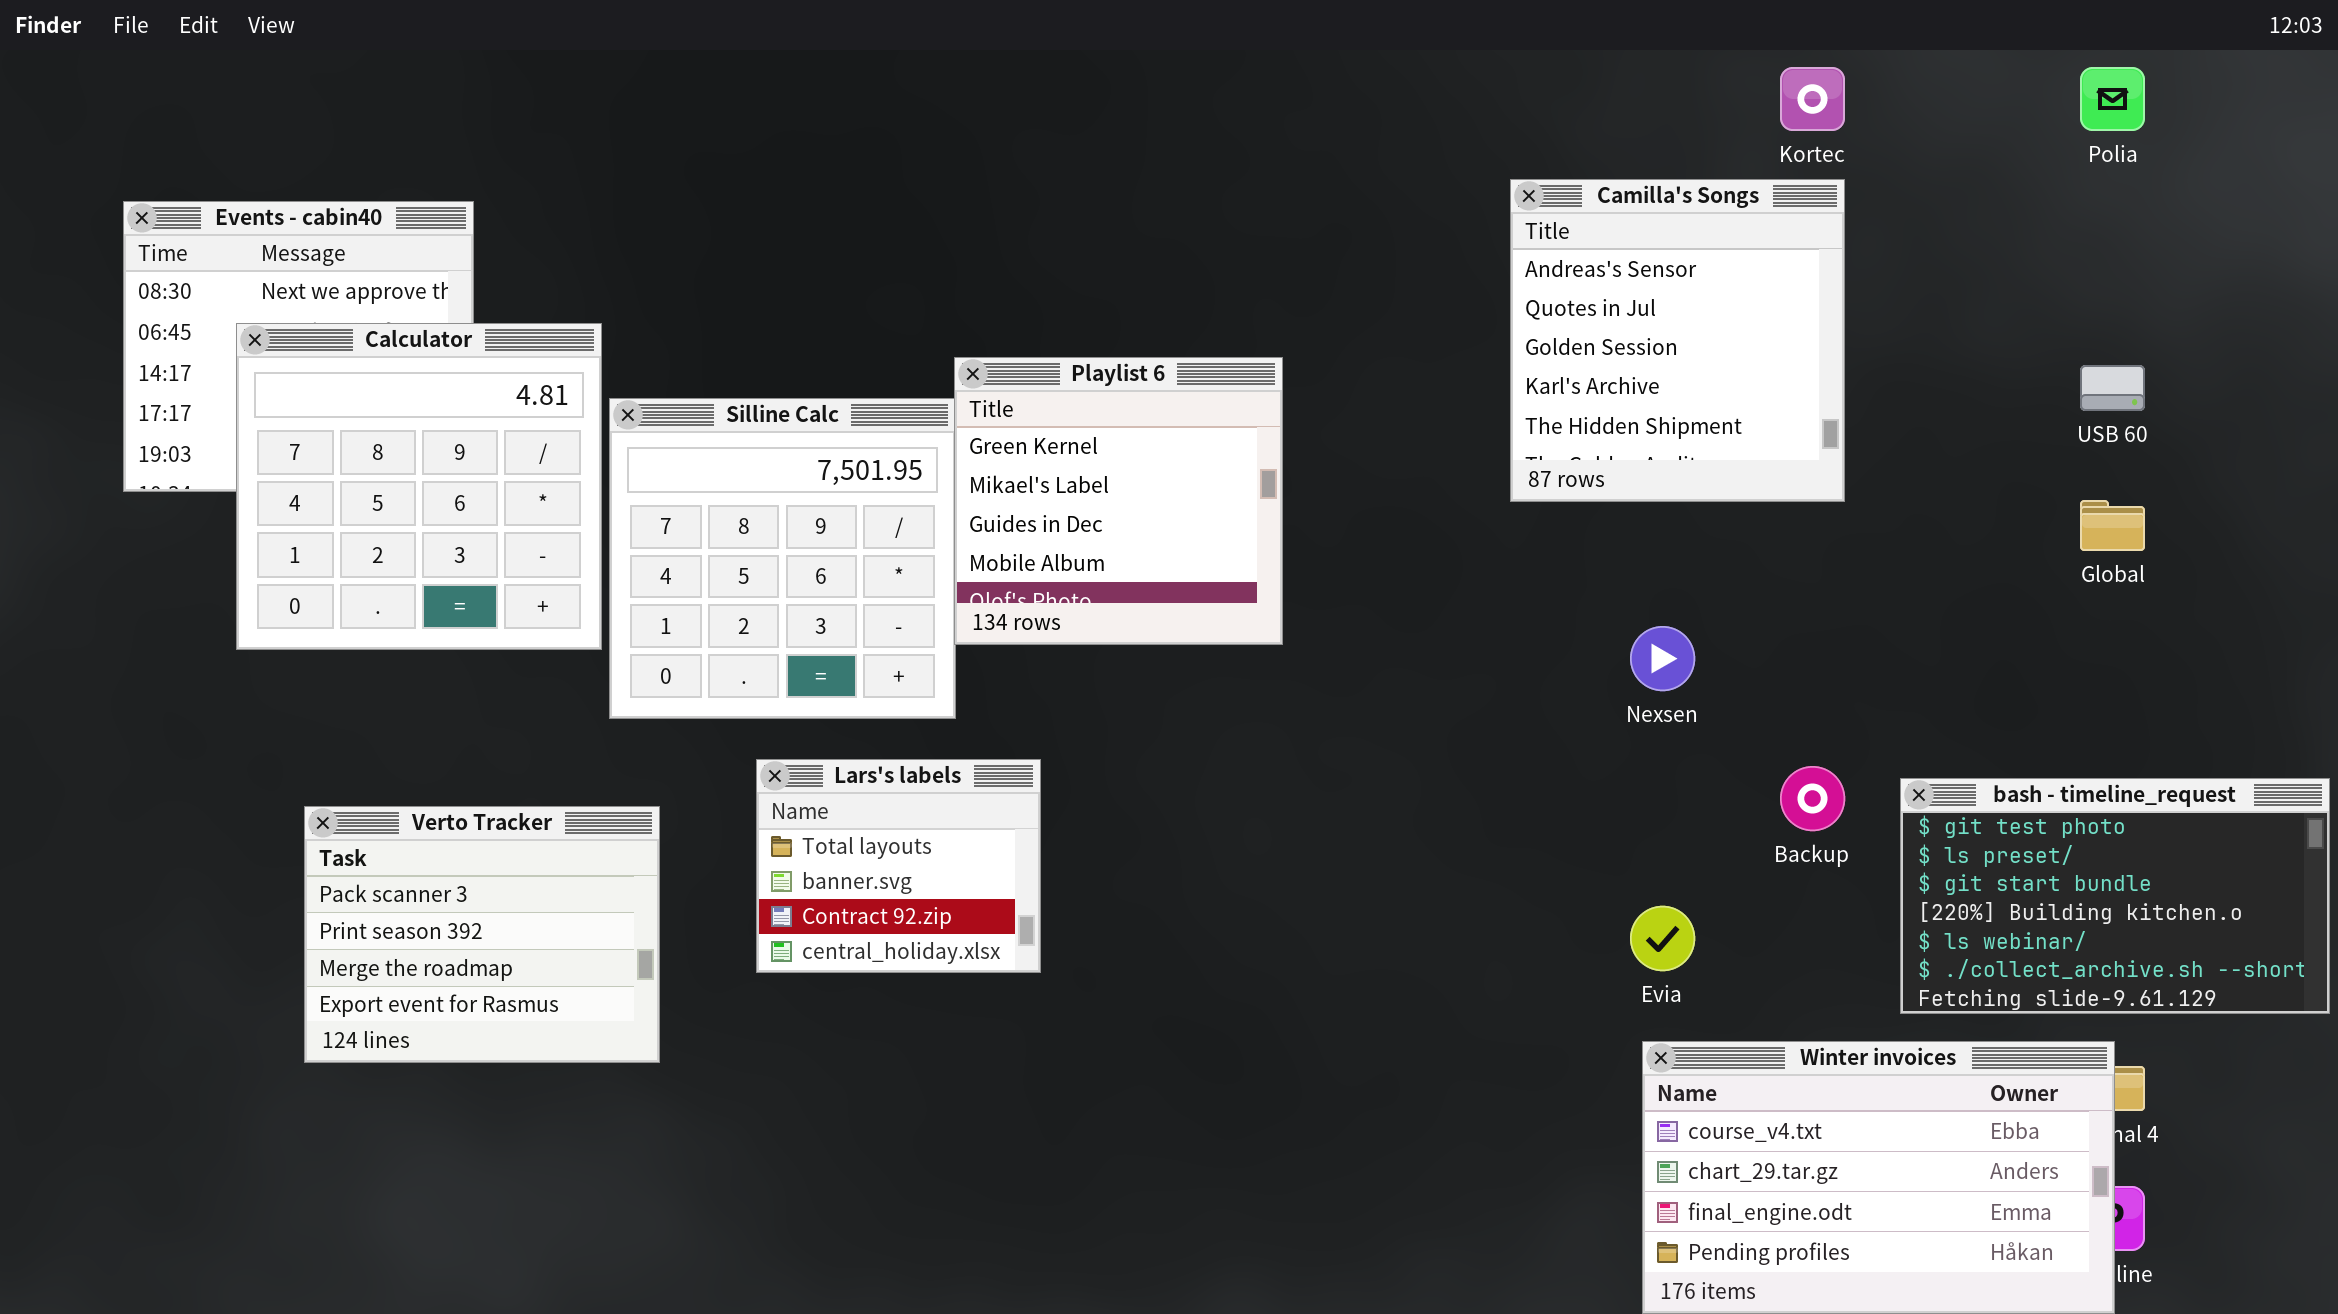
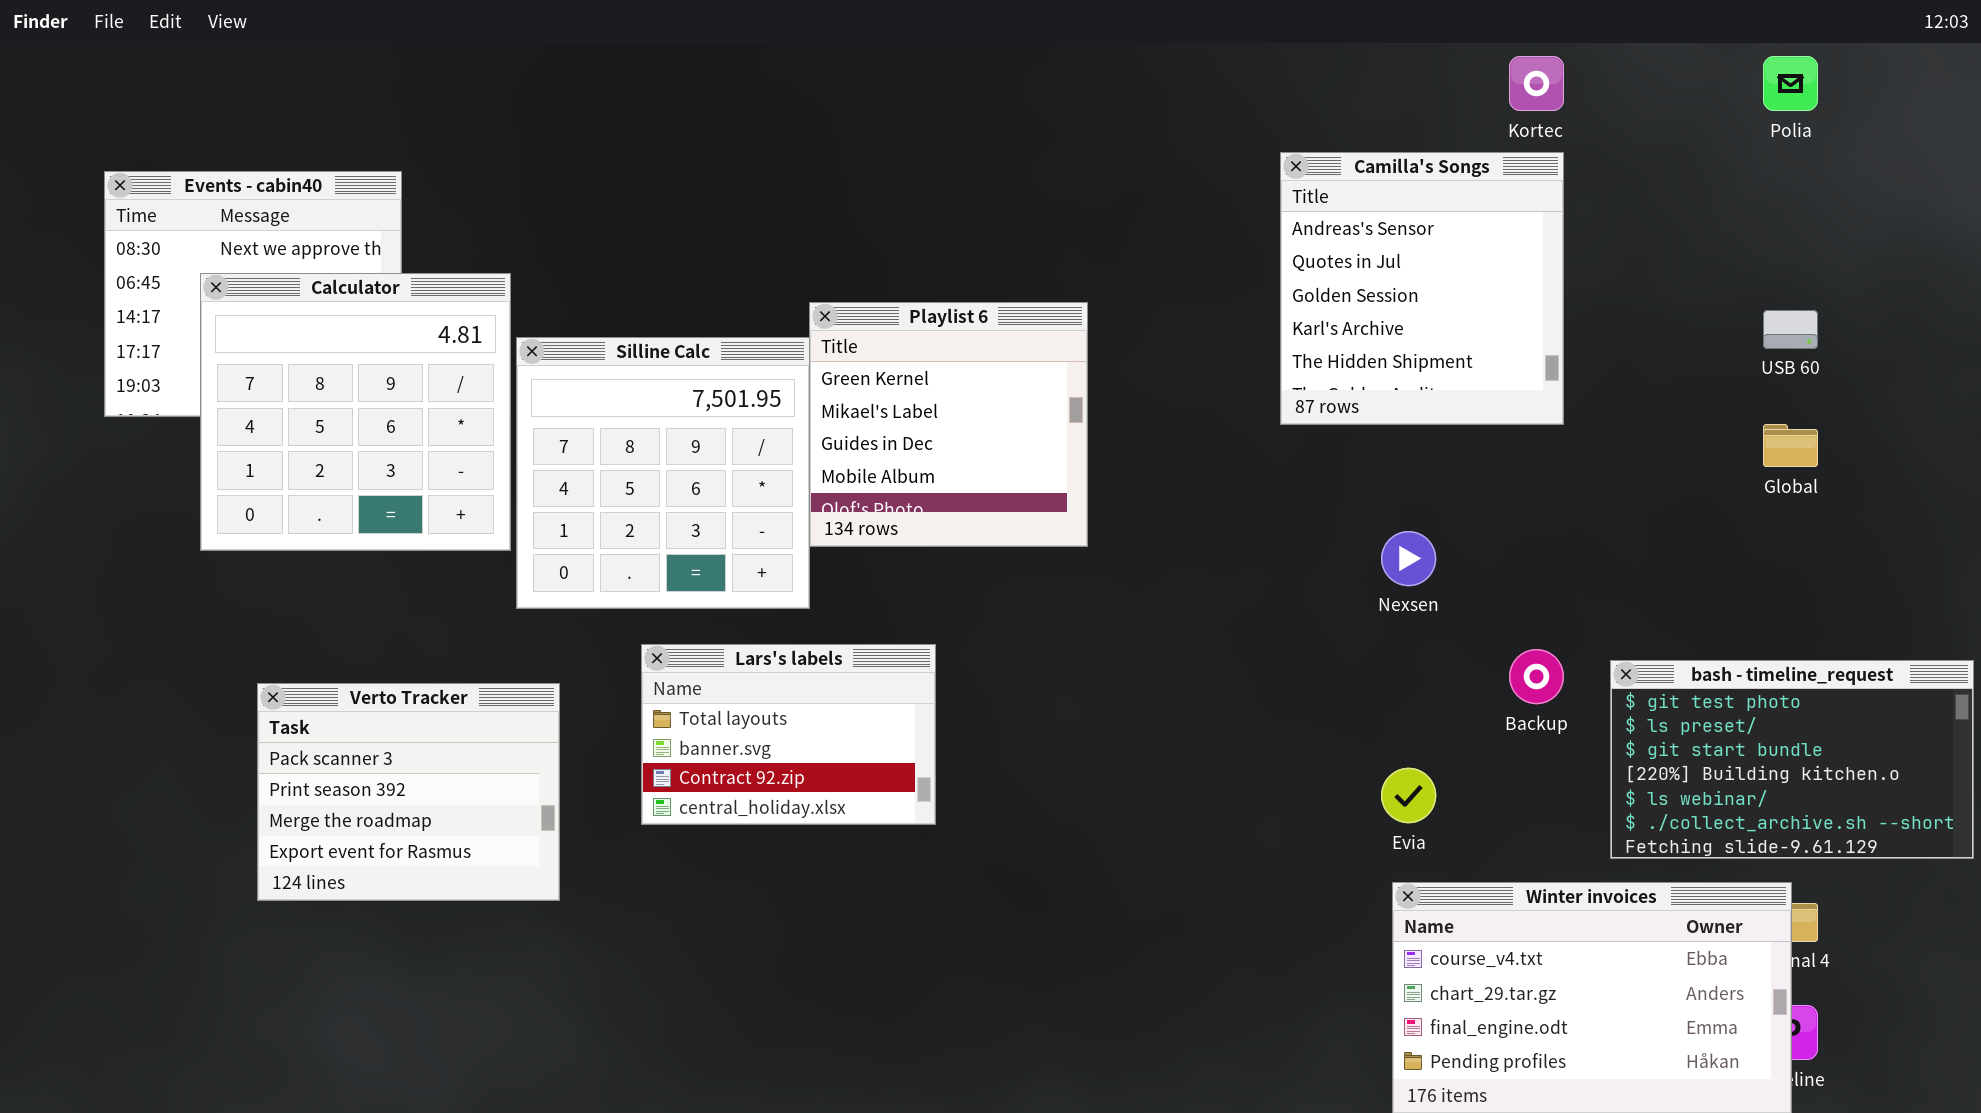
Lars's labels: [756,759,1041,973] -> [641,644,936,825], resized

